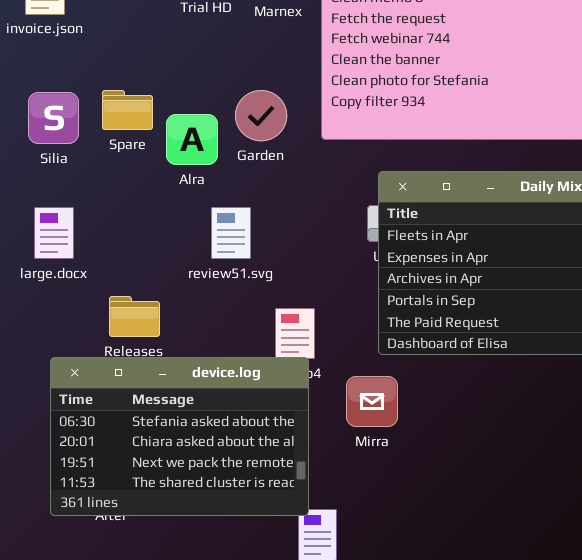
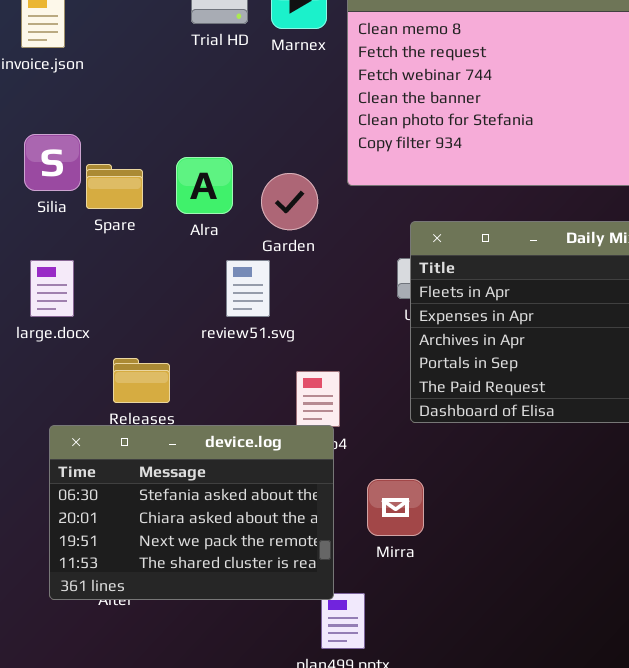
Spare: [102,90,153,130] -> [86,164,143,209], moved
Garden: [235,90,287,141] -> [261,173,318,230], moved
Mirra: [346,376,398,427] -> [367,479,424,536], moved

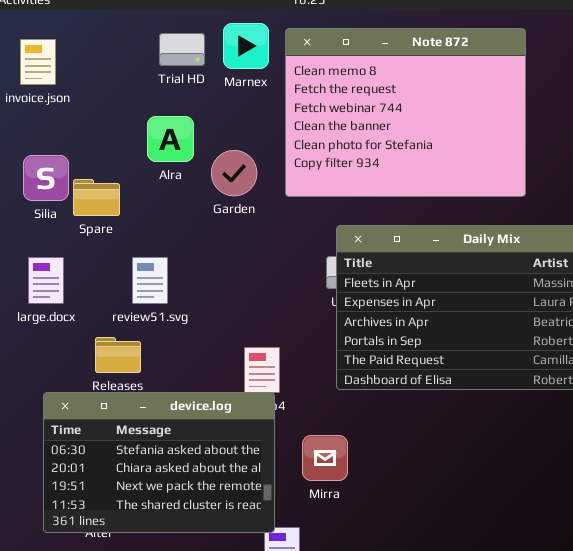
Alra: [176,157,233,214] -> [147,116,194,162], moved
Garden: [261,173,318,230] -> [211,150,257,196], moved
review51.svg: [226,260,270,317] -> [132,257,168,304], moved

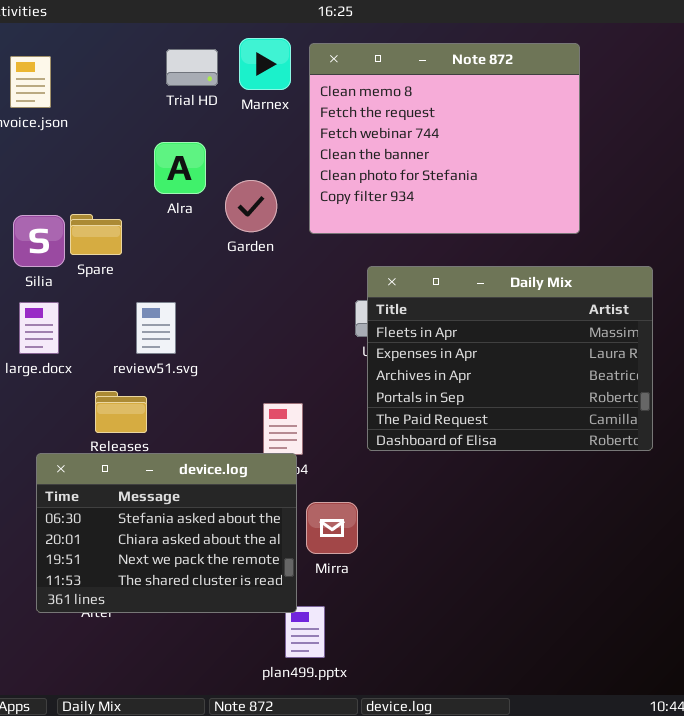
Silia: [23,155,69,201] -> [13,215,65,267], moved
Mirra: [302,435,348,481] -> [306,502,358,554], moved

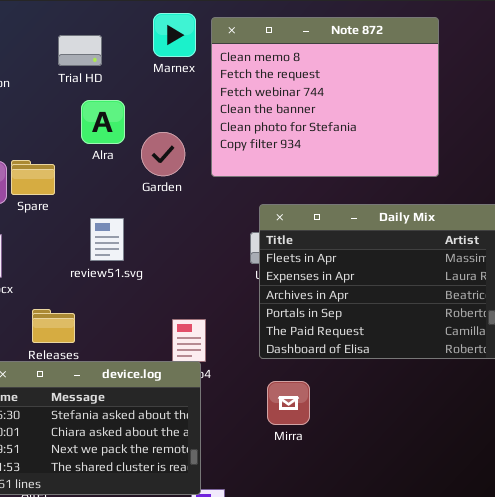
Trial HD: [166,49,218,86] -> [58,35,102,66], moved
review51.svg: [136,302,176,354] -> [90,218,124,261], moved
Mirra: [306,502,358,554] -> [267,381,310,425], moved

